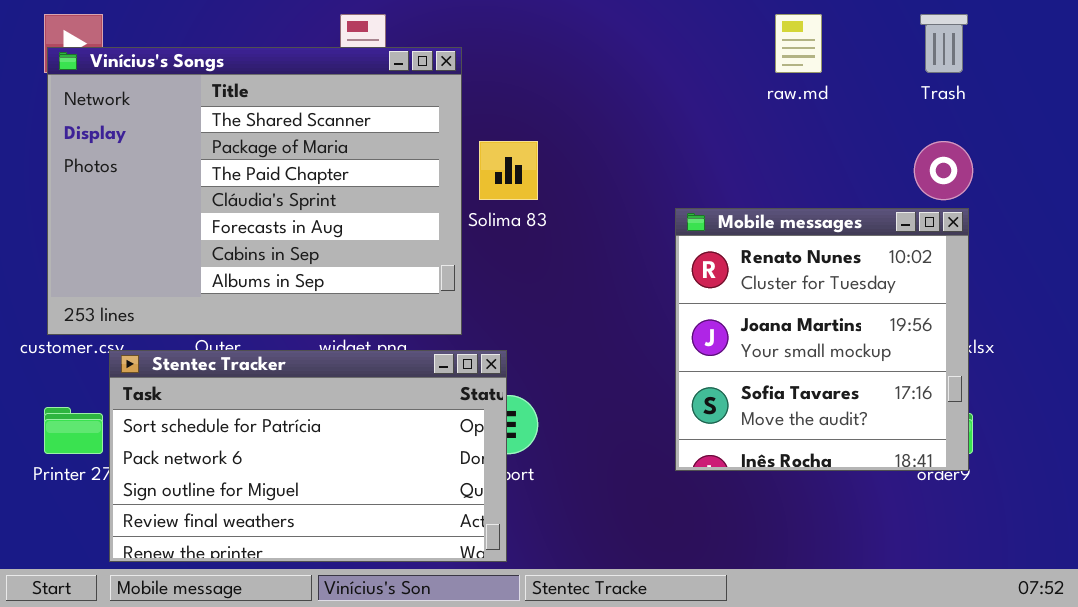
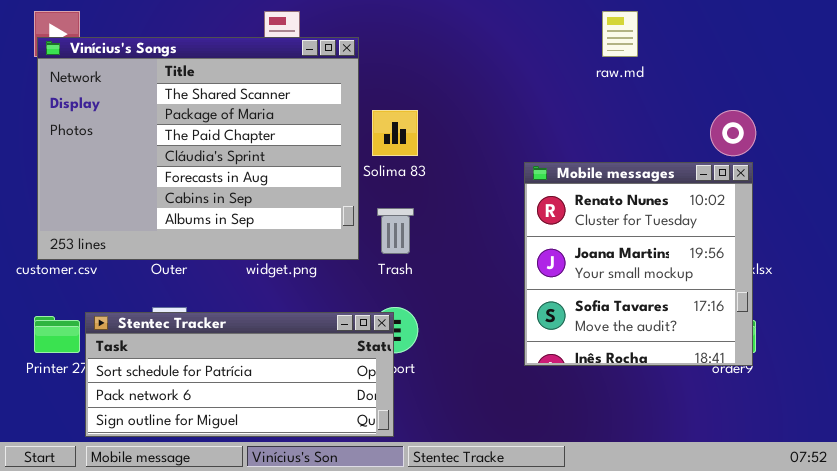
Trash: [920,14,968,73] -> [377,208,414,254], moved
Stentec Tracker: [109,350,507,562] -> [85,312,394,437], resized

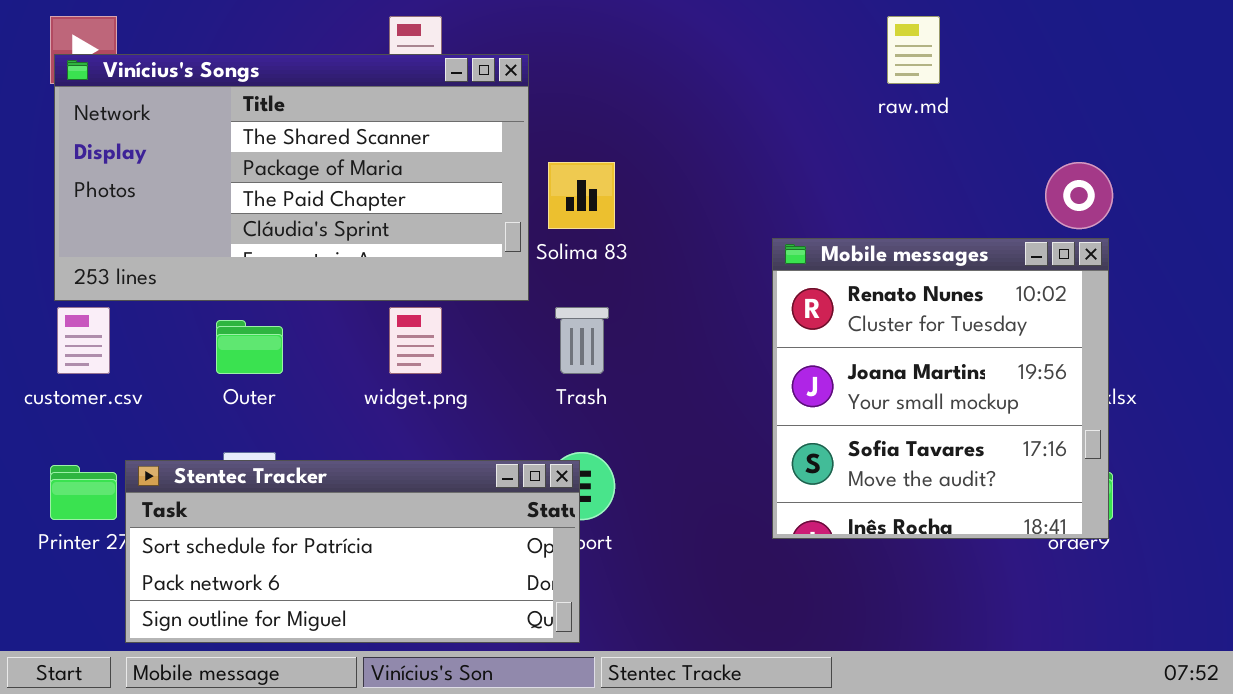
Vinícius's Songs: [37,37,359,260] -> [54,54,529,301], resized

